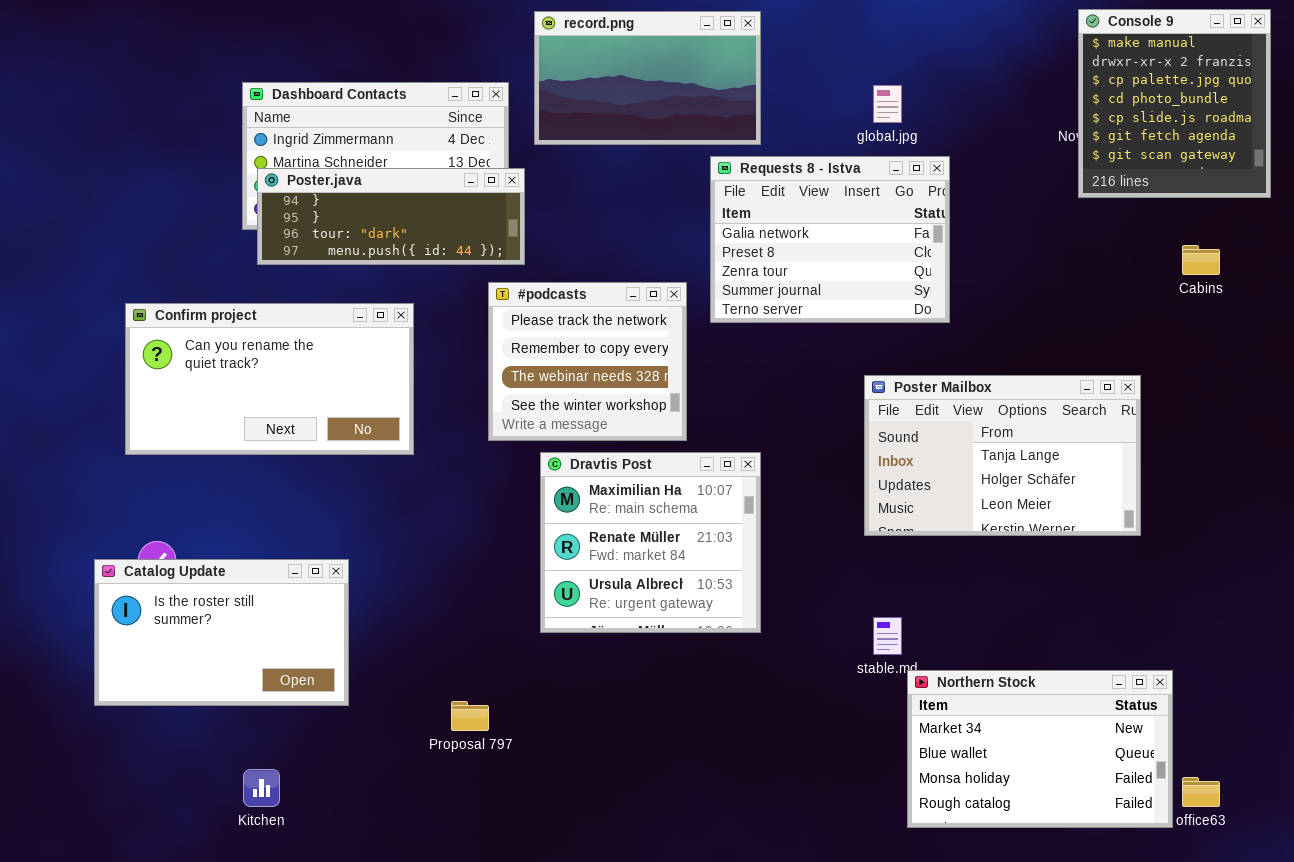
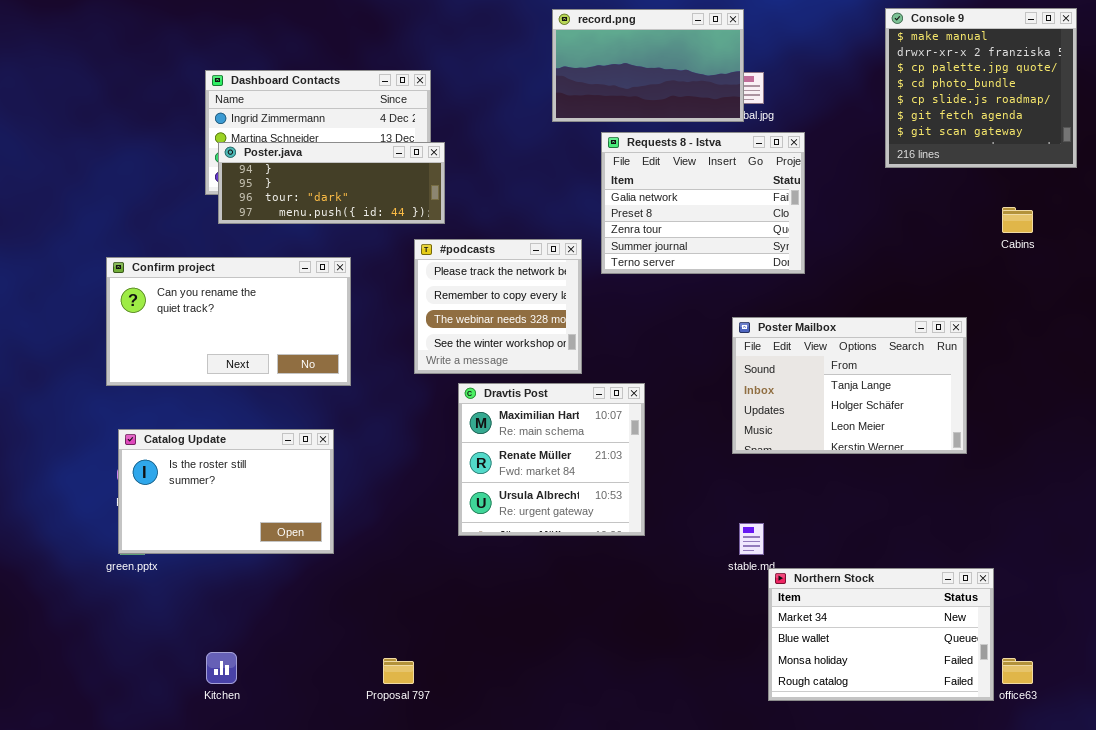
Console 9: [1078,9,1271,198] -> [885,8,1077,168], resized
record.png: [534,11,761,145] -> [552,9,744,122], moved
Catalog Update: [94,559,349,706] -> [118,429,334,554], moved
Proposal 797: [451,701,489,731] -> [383,658,414,684], moved

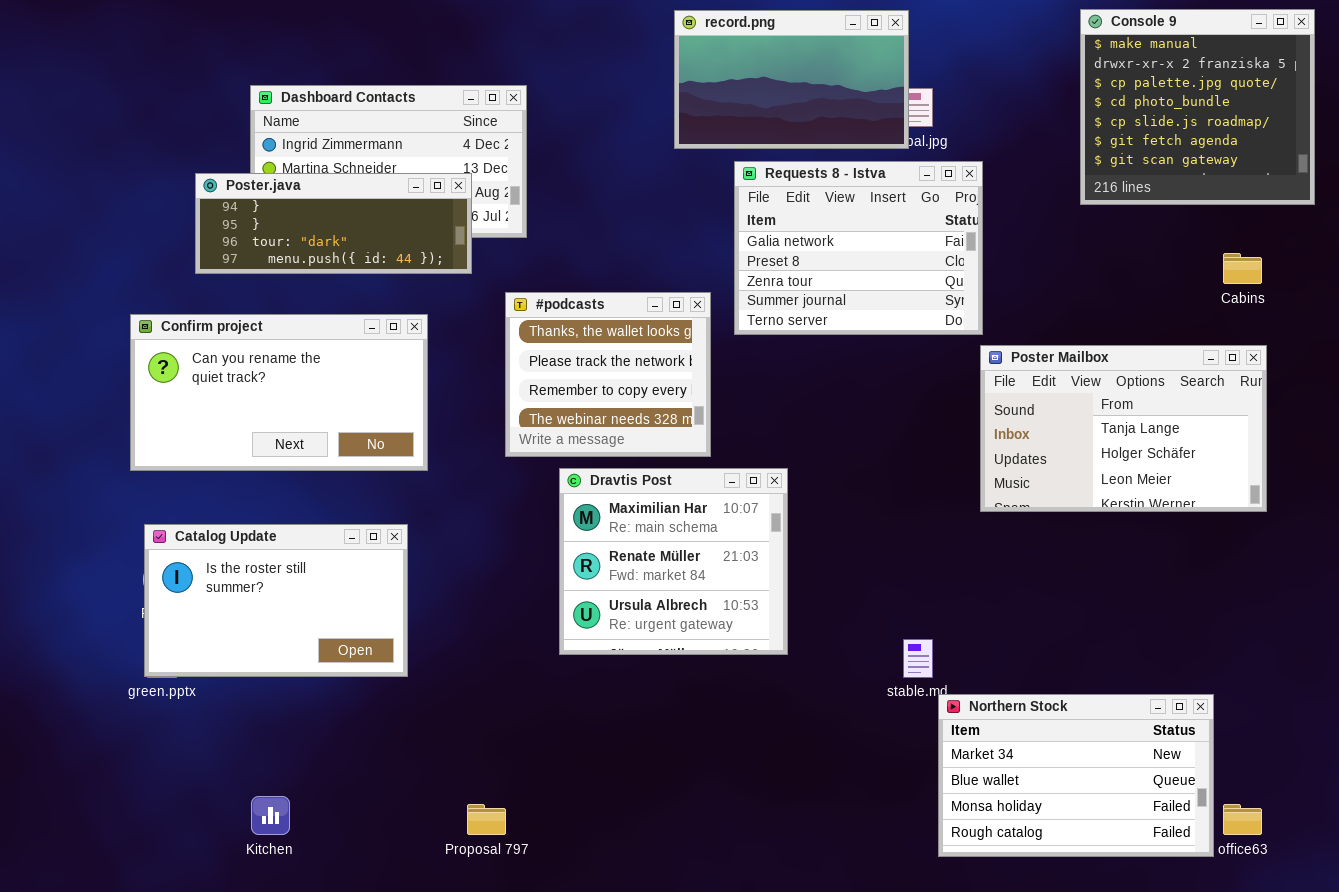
Poster.java: [218,142,445,224] -> [195,173,472,274], moved
#podcasts: [414,239,582,374] -> [505,292,711,457], scrolled up 1 row
Poster Mailbox: [732,317,967,454] -> [980,345,1267,512], moved

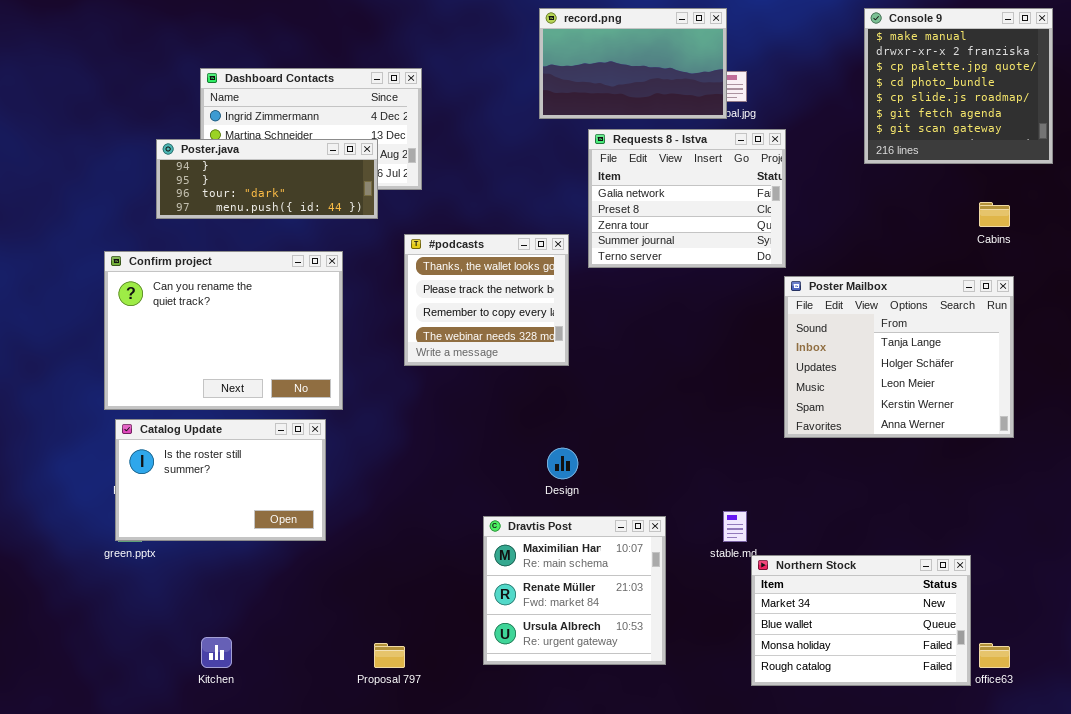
Confirm project: [130,314,428,471] -> [104,251,343,410], resized
Poster Mailbox: [980,345,1267,512] -> [784,276,1014,438], resized
Dravtis Post: [559,468,788,655] -> [483,516,666,665], moved

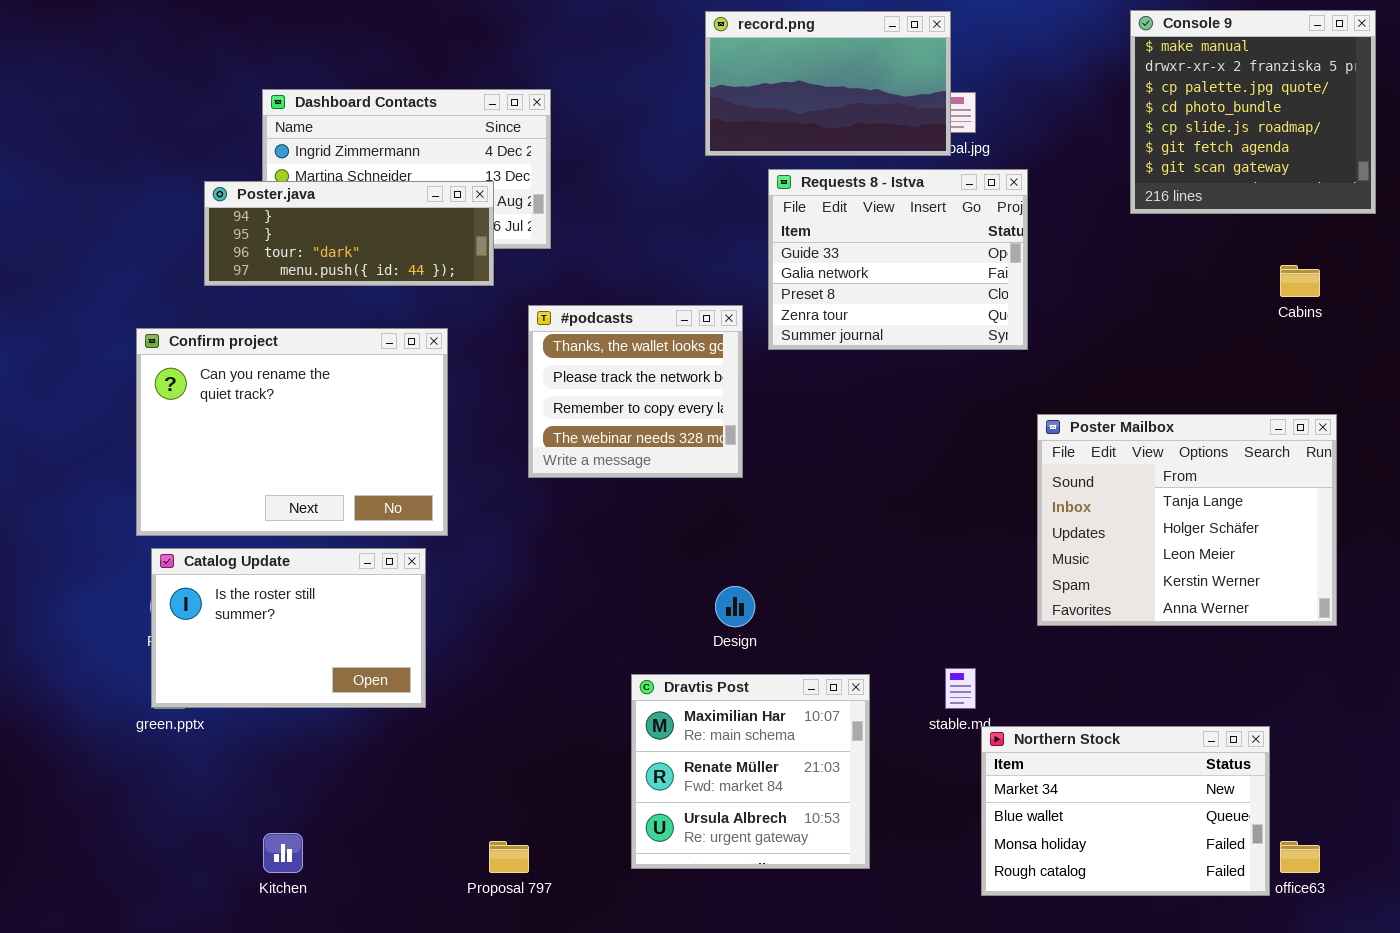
Requests 8 - Istva: [588,129,786,268] -> [768,169,1028,350], scrolled up 1 row
Poster Mailbox: [784,276,1014,438] -> [1037,414,1337,626], moved

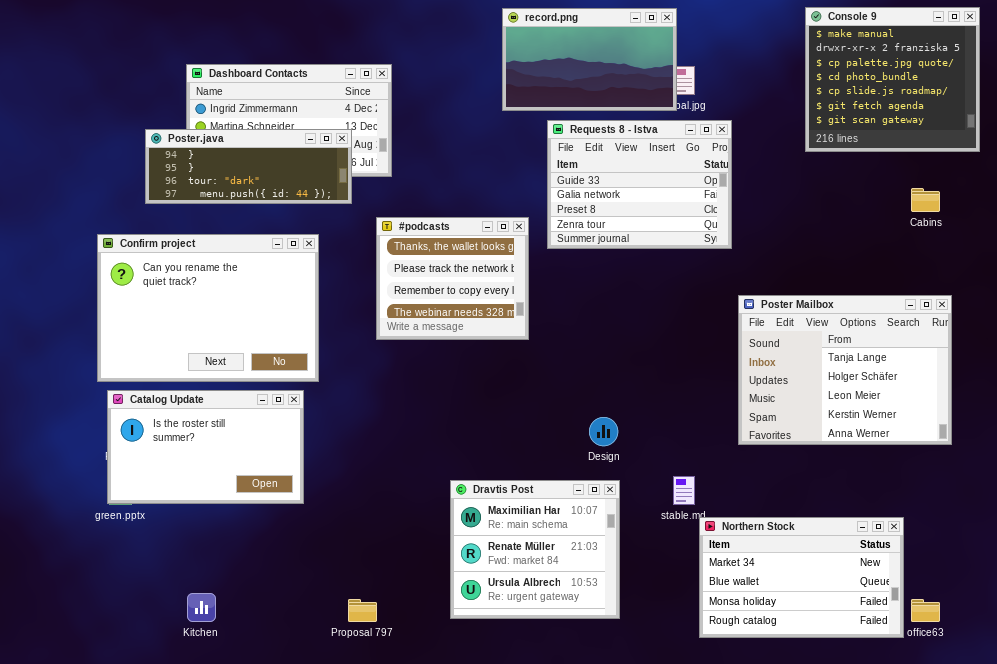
Design: [715,586,755,627] -> [589,417,618,446], moved

